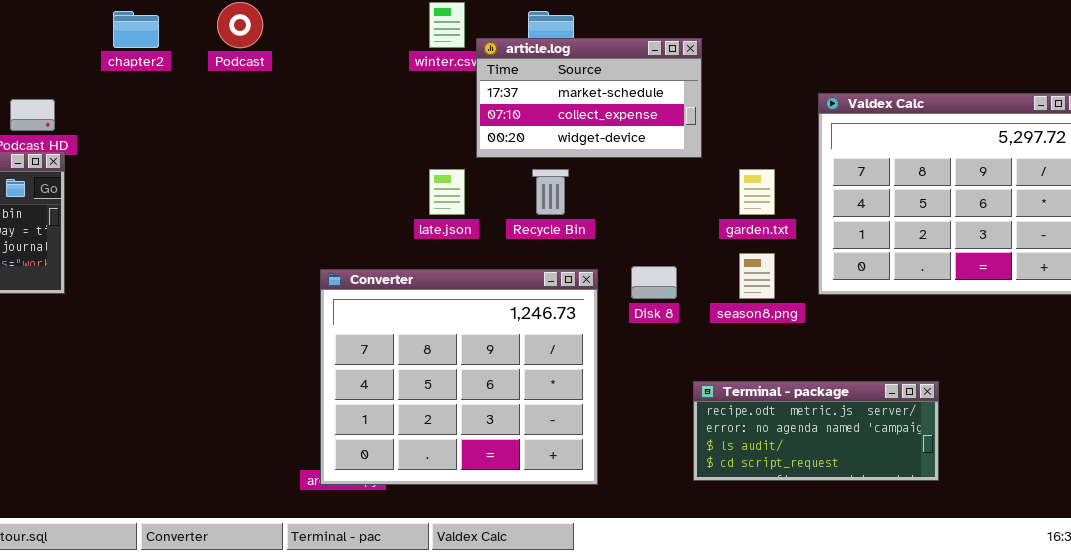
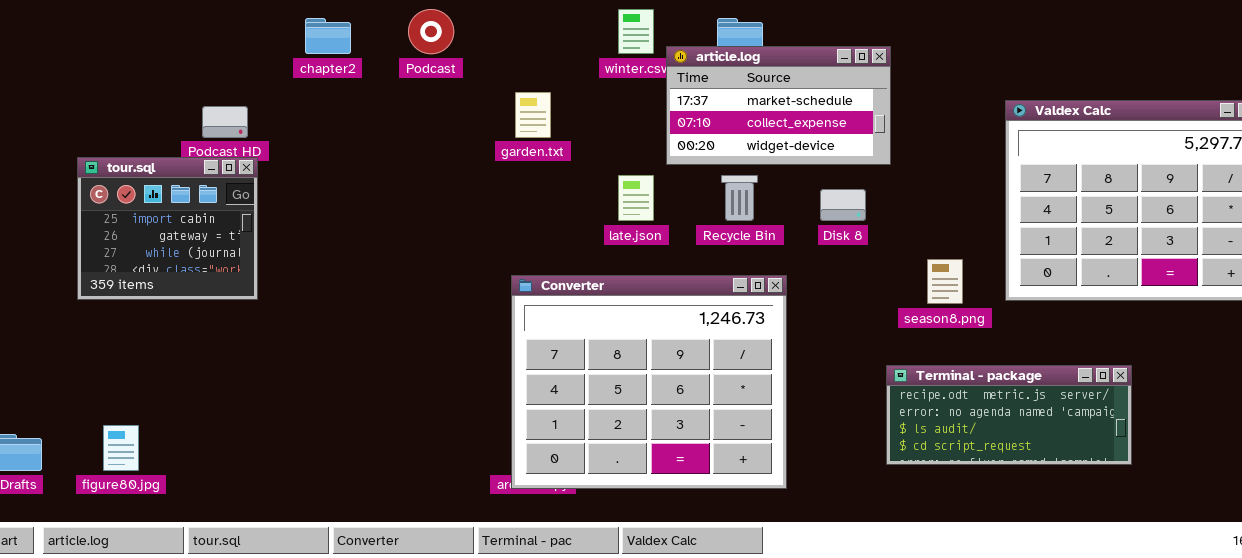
garden.txt: [739,169,775,215] -> [515,92,551,138], moved
Disk 8: [631,266,677,299] -> [820,189,866,221], moved
Terminal - package: [693,381,939,481] -> [886,365,1132,465], moved

